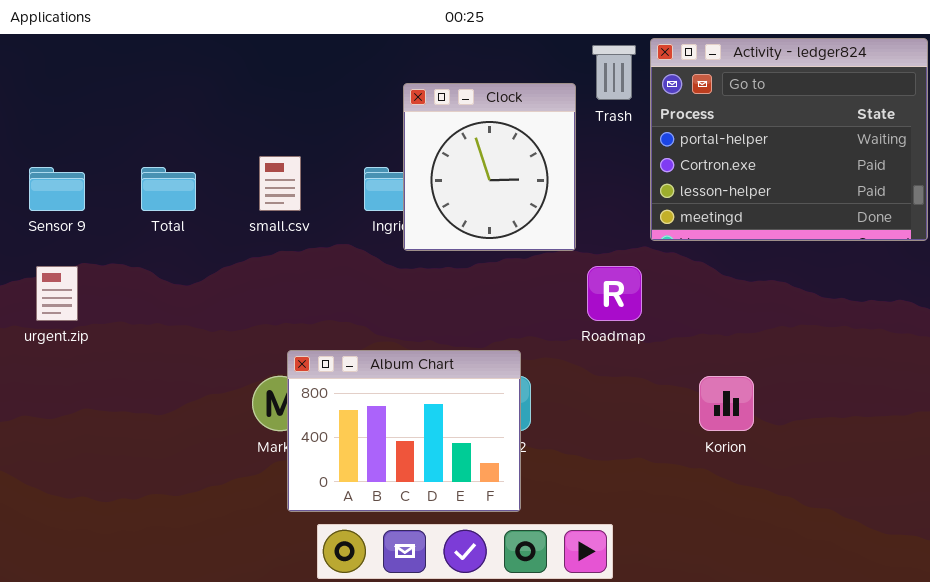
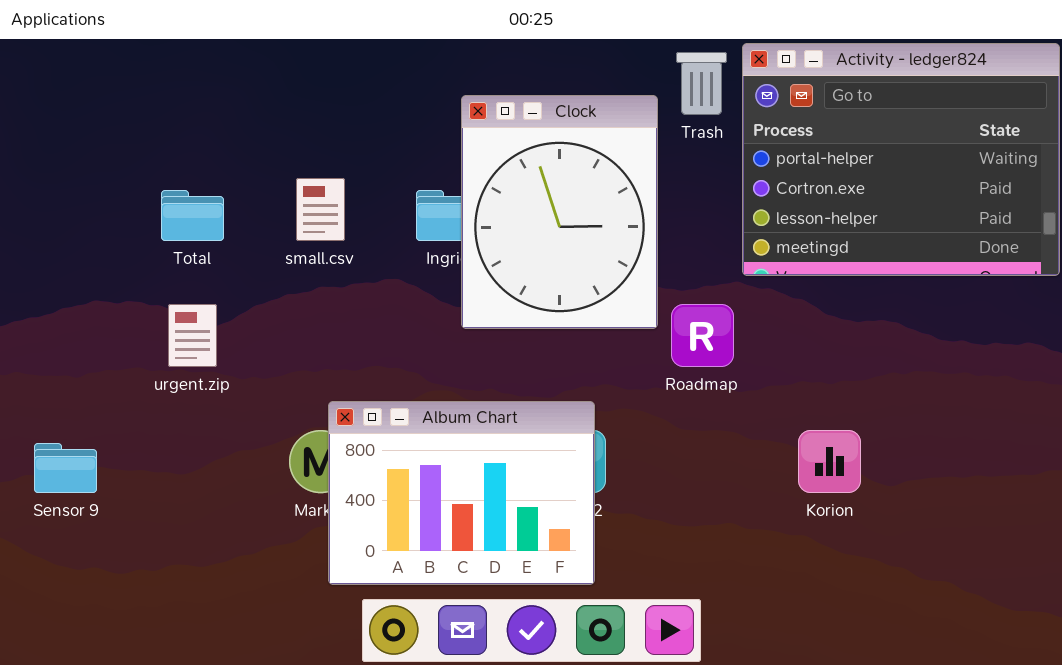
Clock: [403,83,576,251] -> [461,95,658,329], resized
Sensor 9: [29,167,85,211] -> [34,443,97,493], moved
urgent.zip: [36,266,78,321] -> [168,304,217,367], moved

